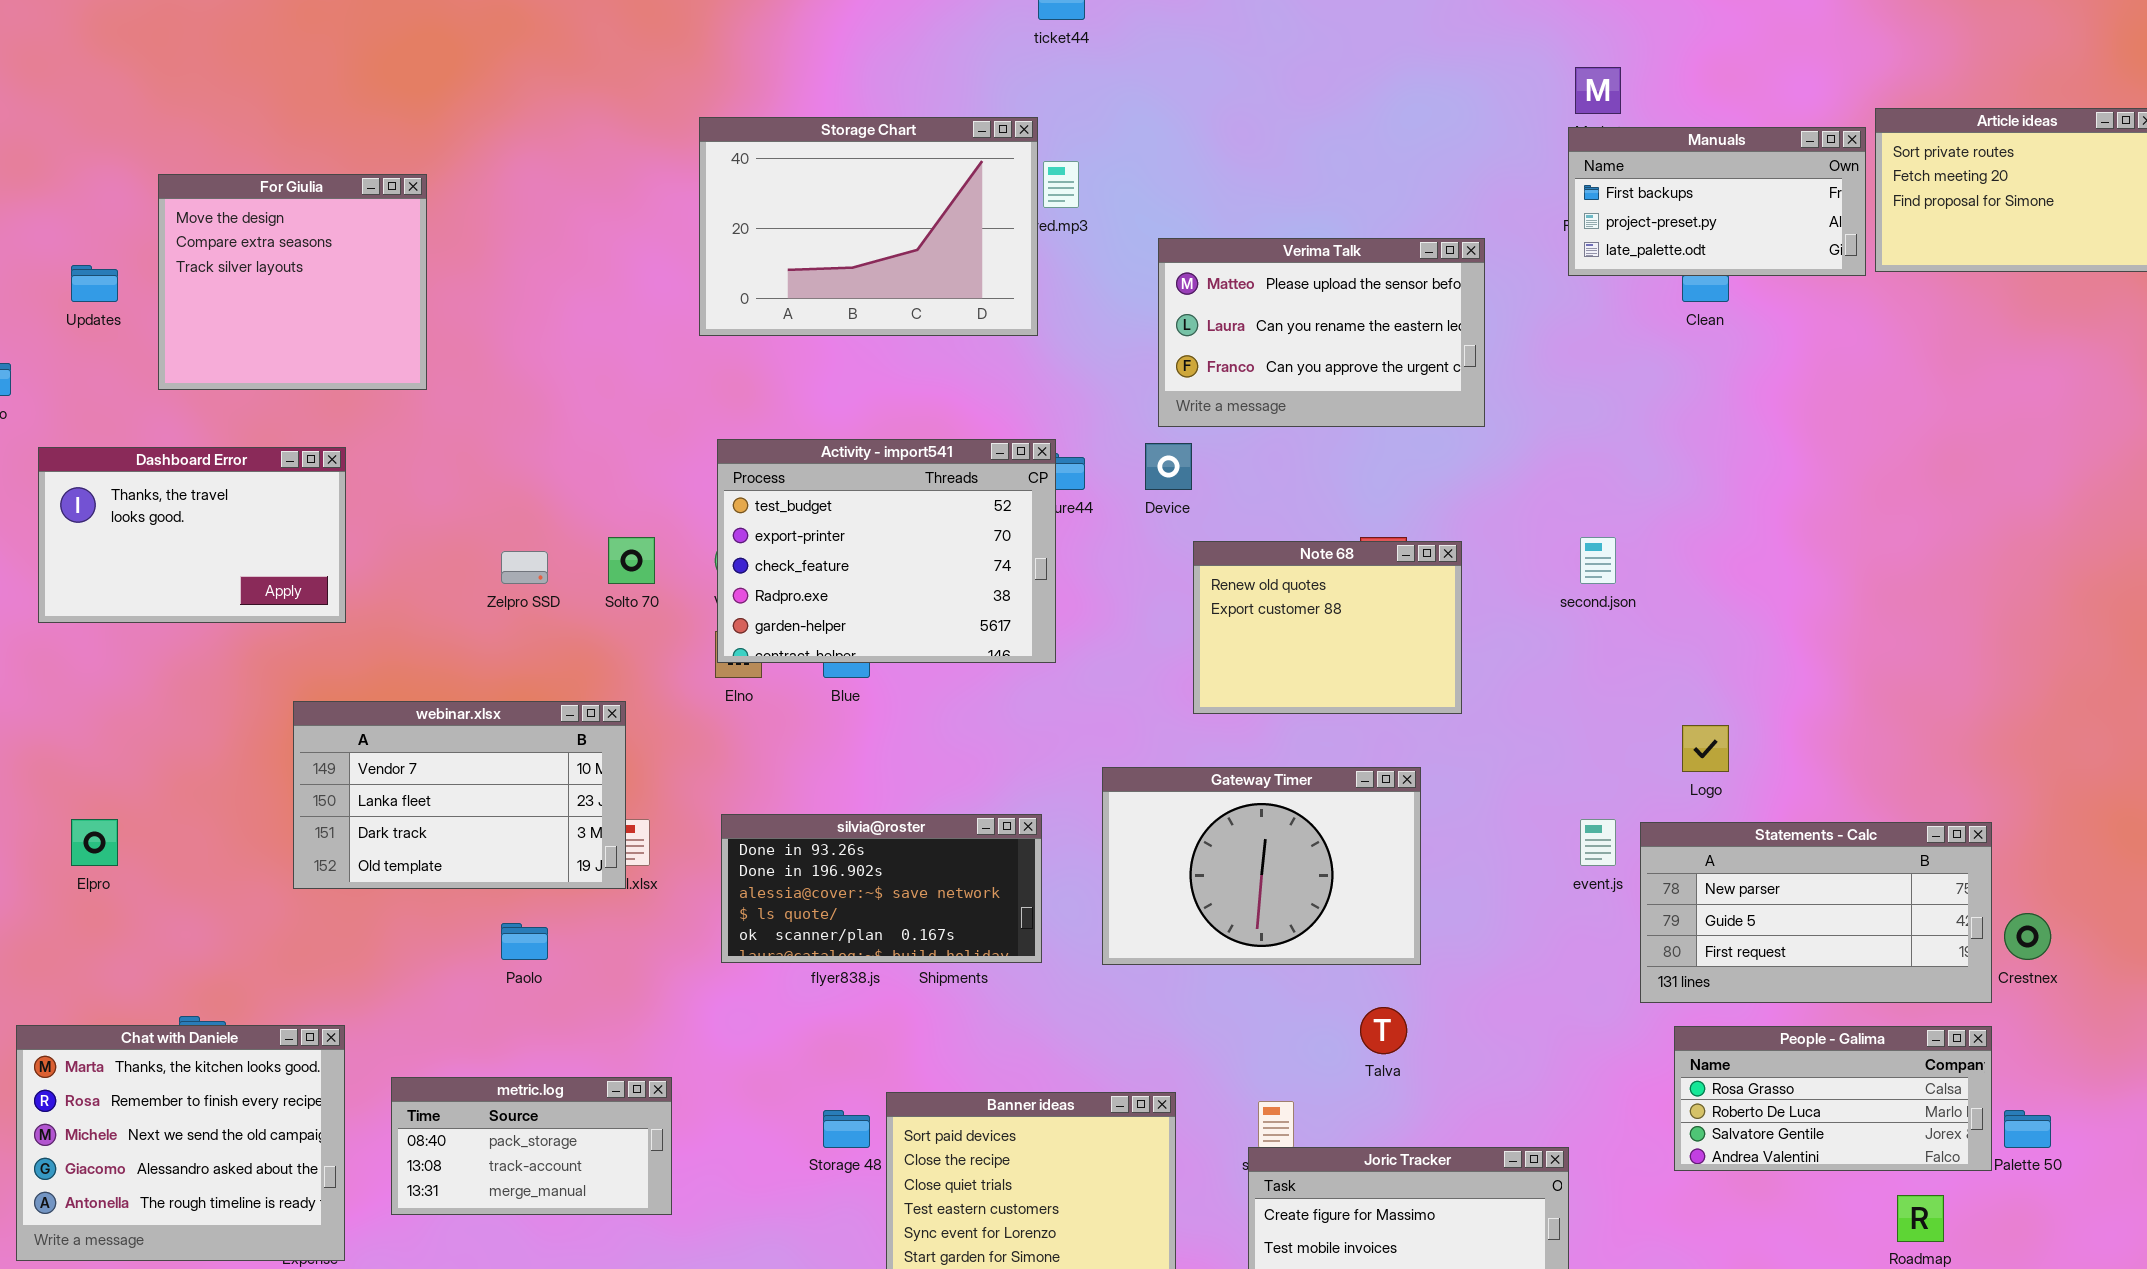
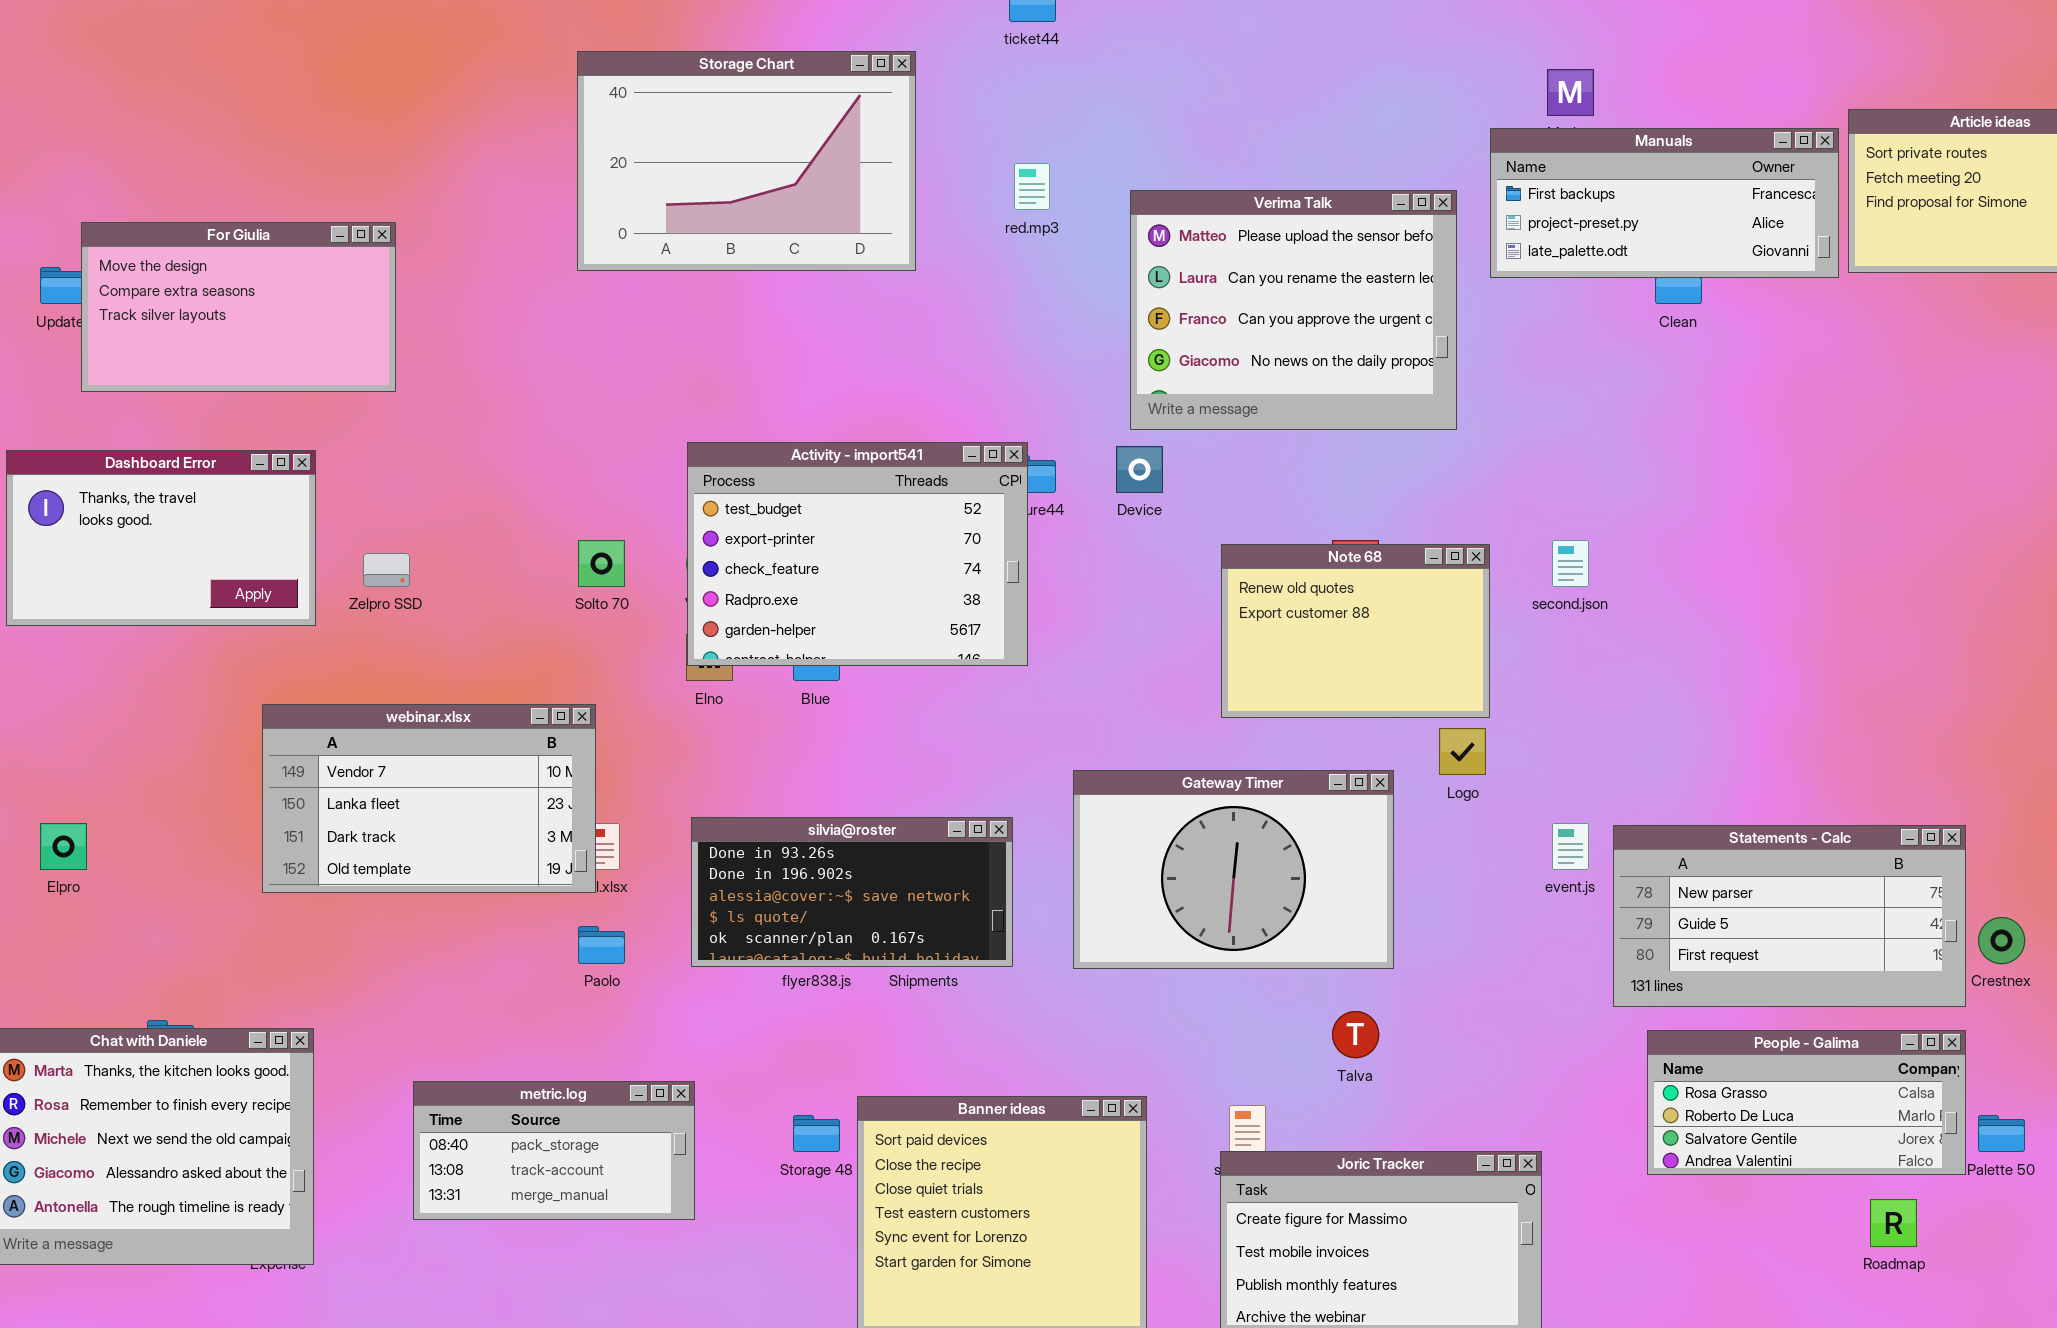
Storage Chart: [699,117,1038,336] -> [577,51,916,271], moved
Manuals: [1568,127,1866,276] -> [1490,128,1839,278], resized
For Giulia: [158,174,427,390] -> [81,222,396,392], resized
Verima Talk: [1158,238,1485,427] -> [1130,190,1457,430], resized
Note 68: [1193,541,1462,714] -> [1221,544,1490,718], moved
Zelpro SSD: [501,551,548,584] -> [363,553,410,587], moved
Logo: [1682,725,1729,772] -> [1439,728,1486,775], moved
Paolo: [501,923,548,960] -> [578,926,625,964], moved
metric.log: [391,1077,672,1215] -> [413,1081,695,1220], moved

